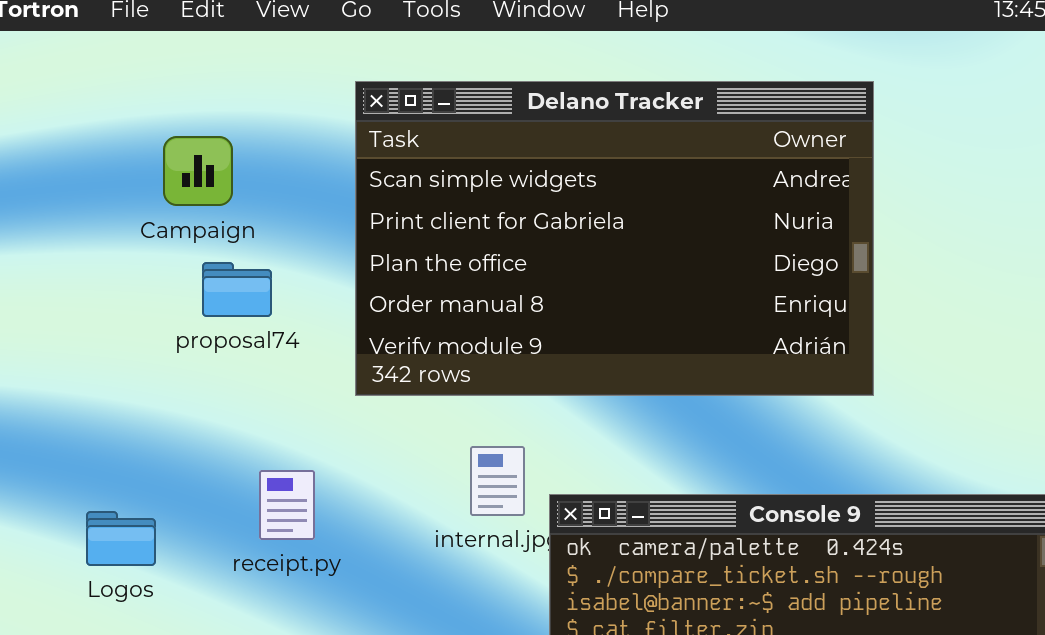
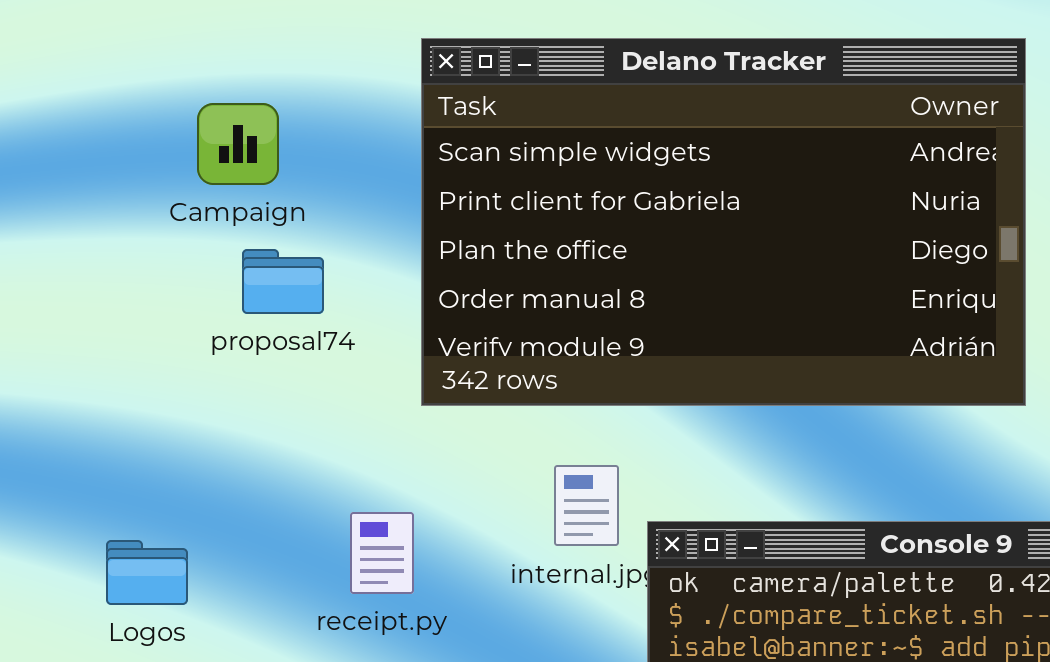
receipt.py: [259,470,315,540] -> [350,512,414,594], moved

